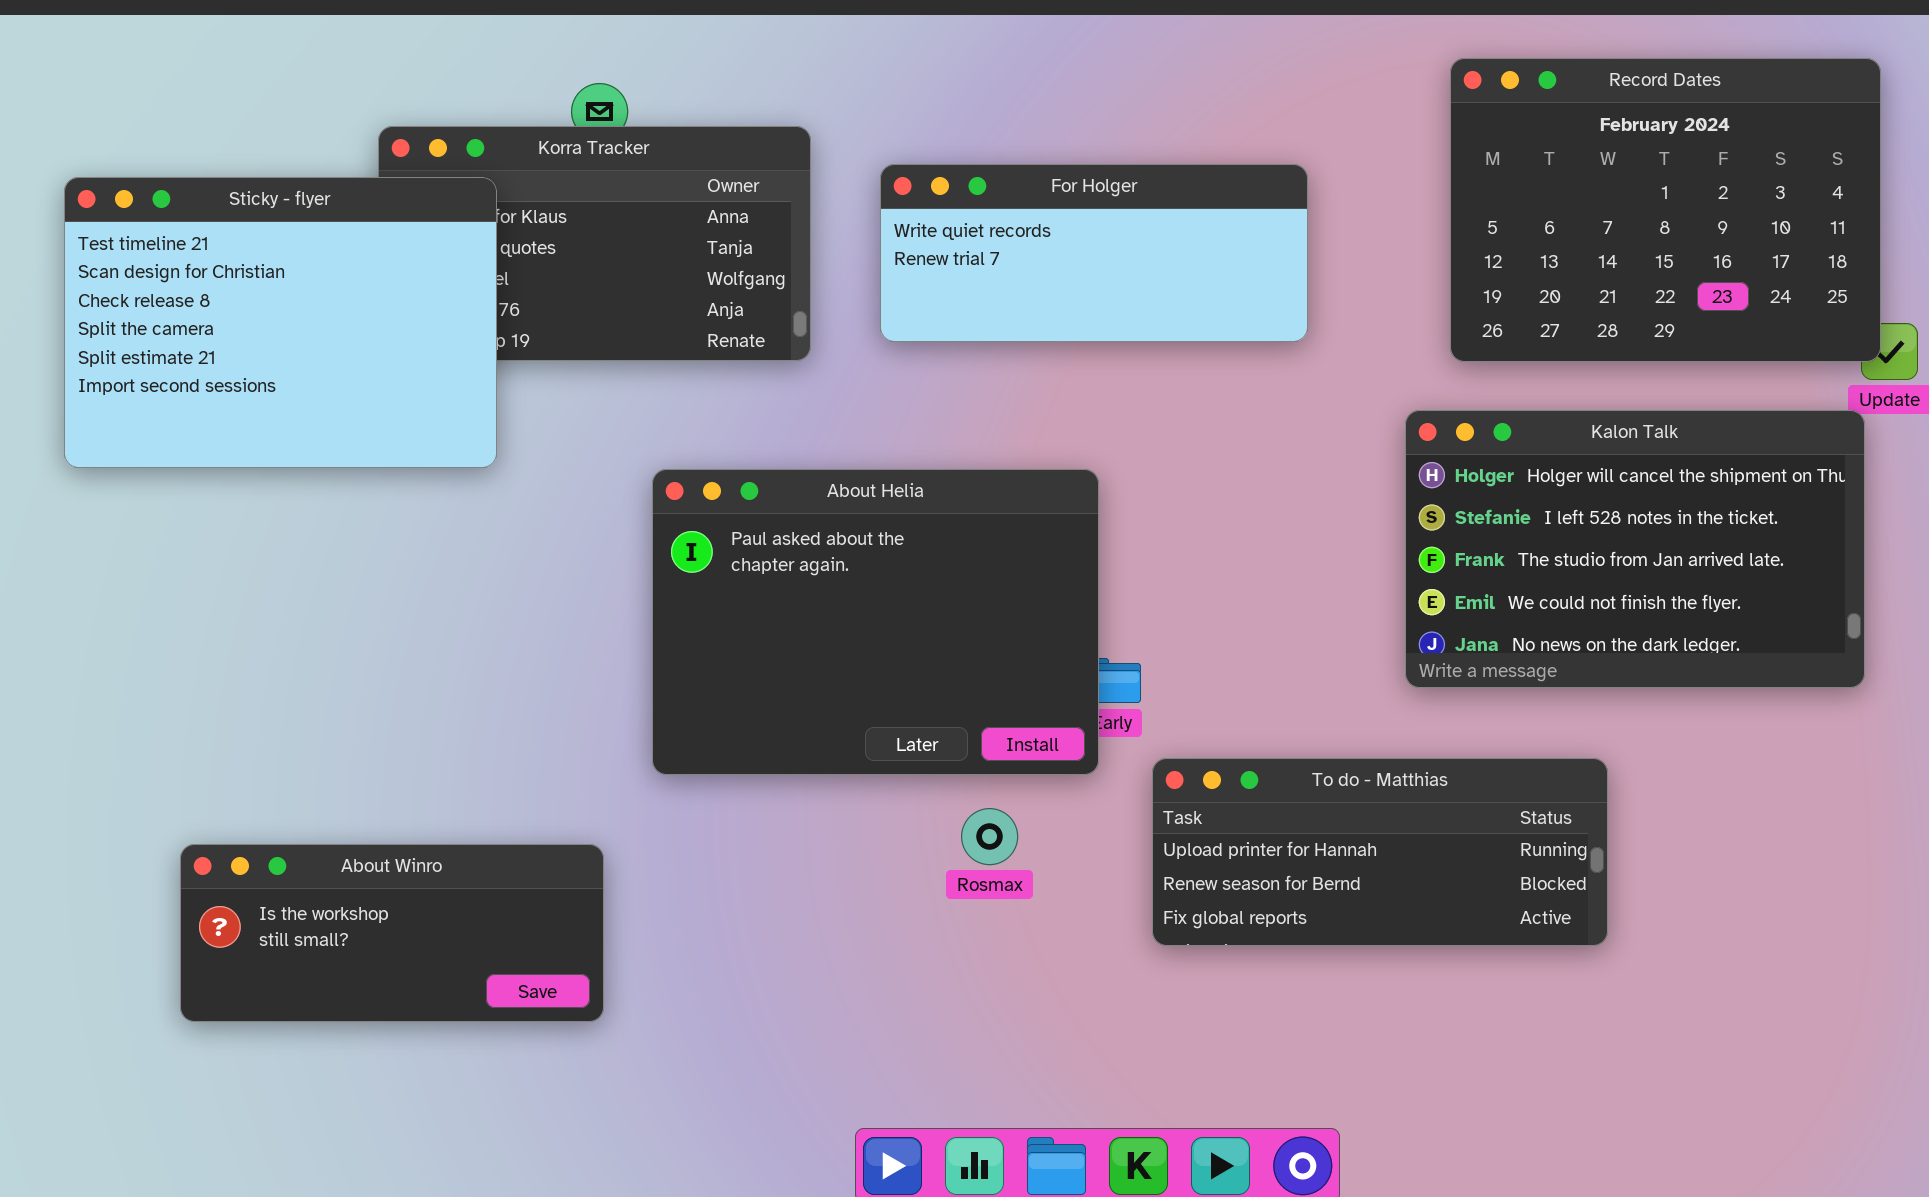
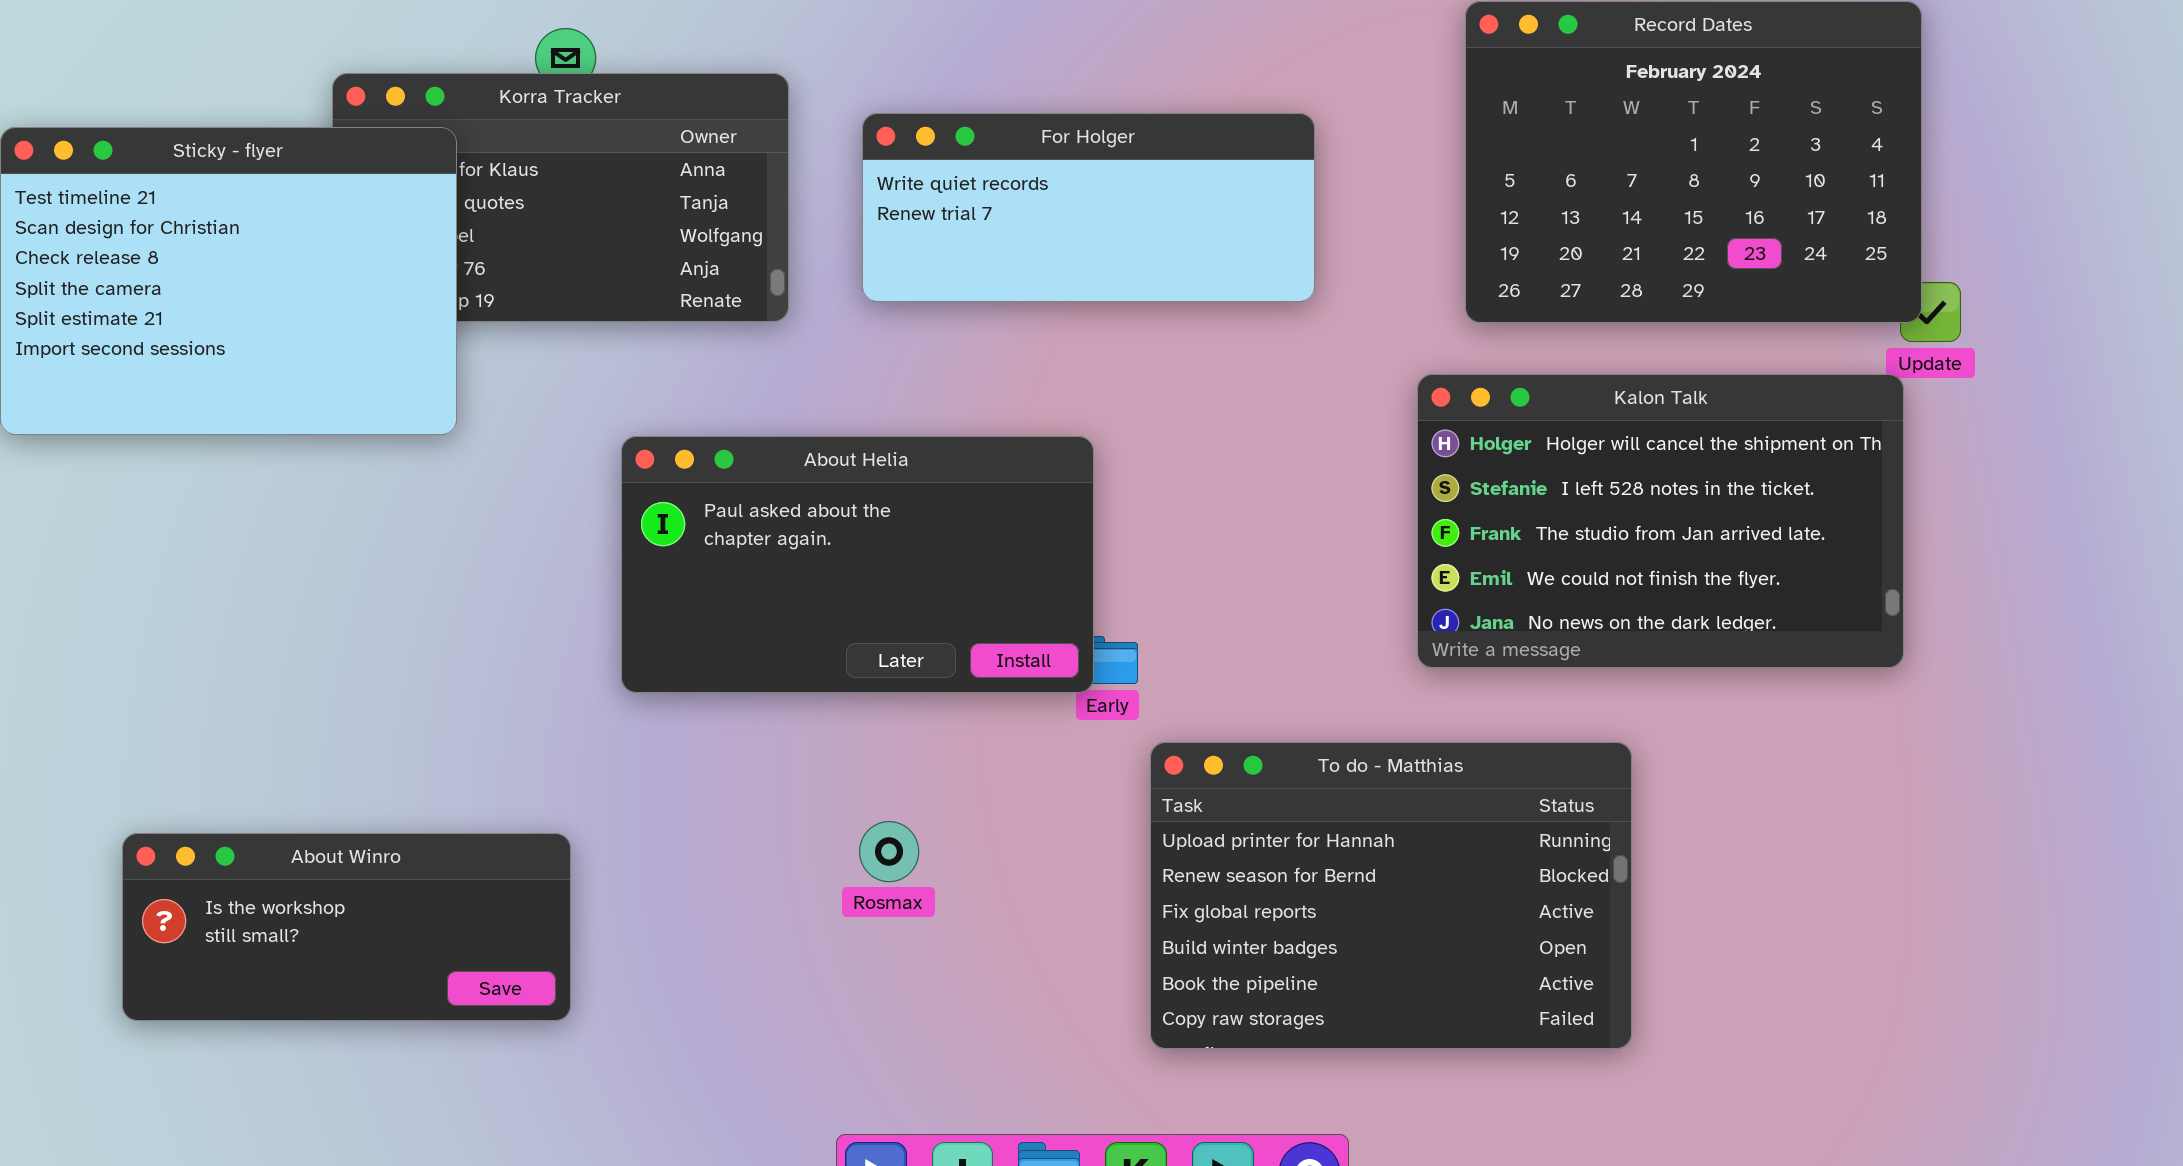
About Helia: [652,469,1099,775] -> [621,436,1094,693], resized
To do - Matthias: [1152,758,1608,946] -> [1150,742,1632,1049], resized
Rosmax: [961,808,1018,865] -> [859,821,919,882], moved

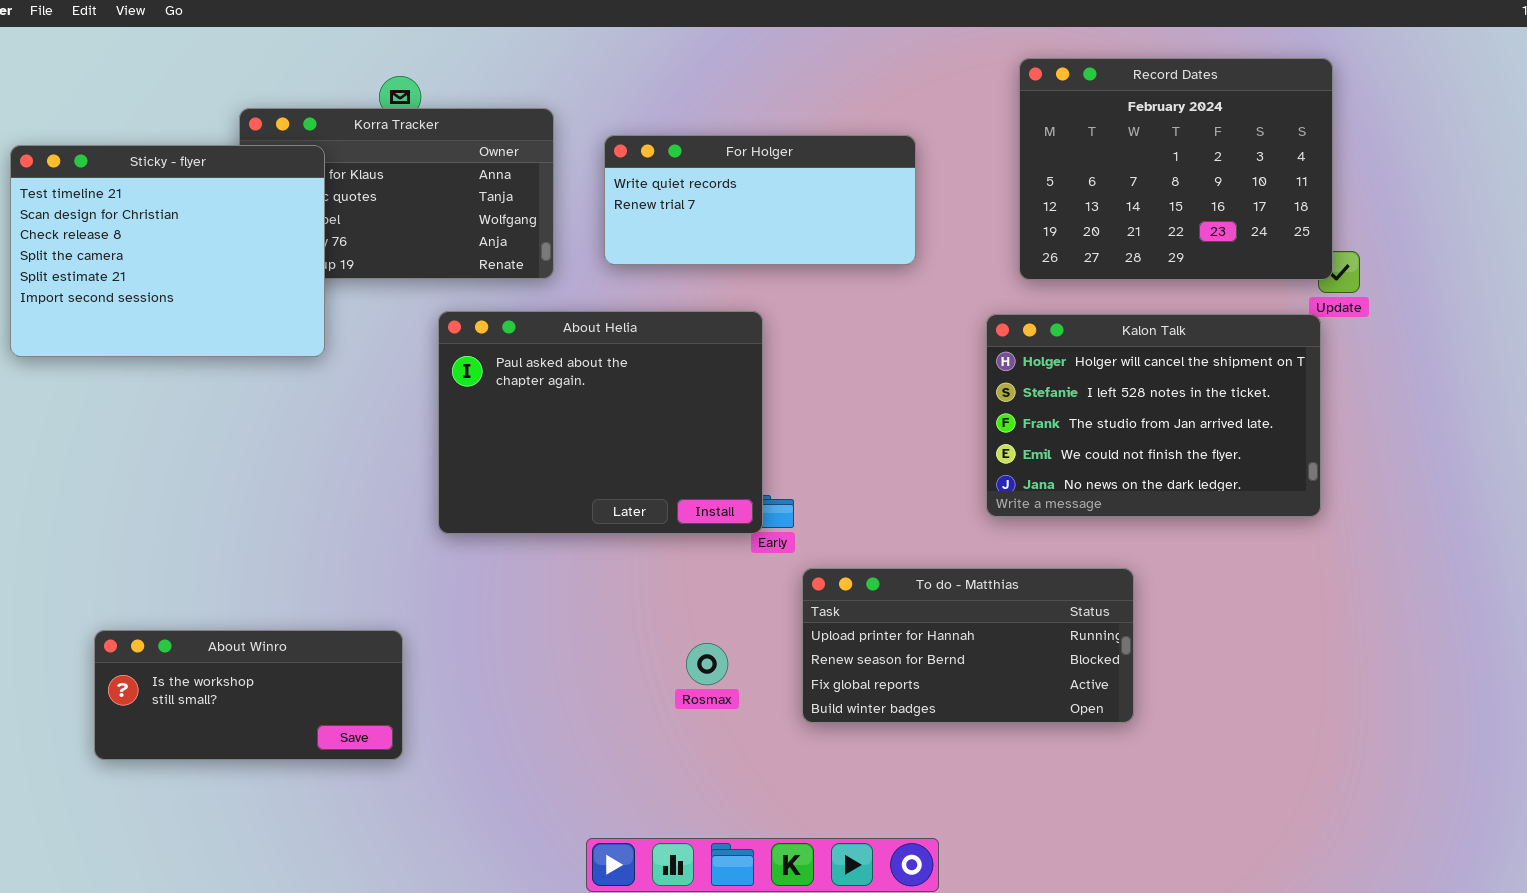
About Helia: [621,436,1094,693] -> [438,311,763,534], resized
To do - Matthias: [1150,742,1632,1049] -> [802,568,1134,723], resized
Rosmax: [859,821,919,882] -> [686,643,728,685], moved

